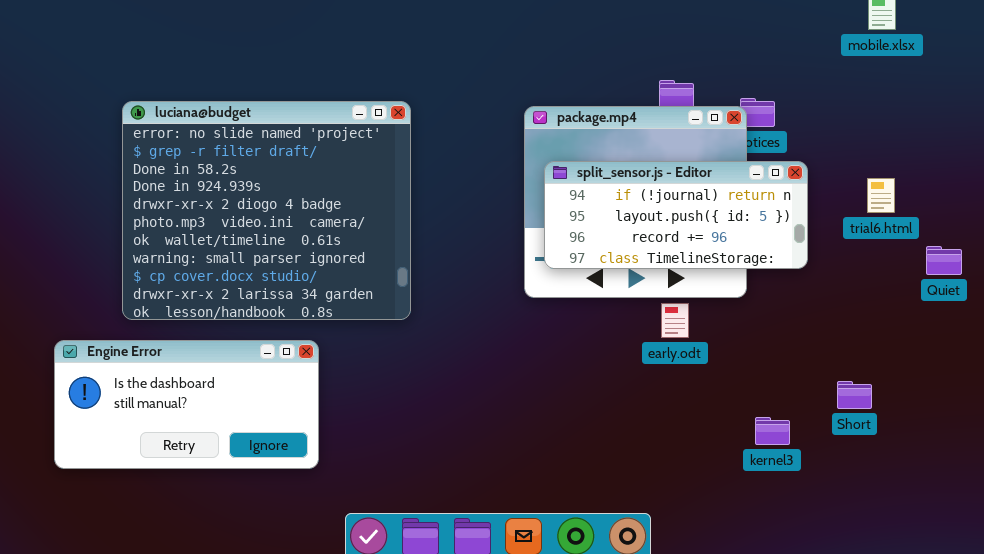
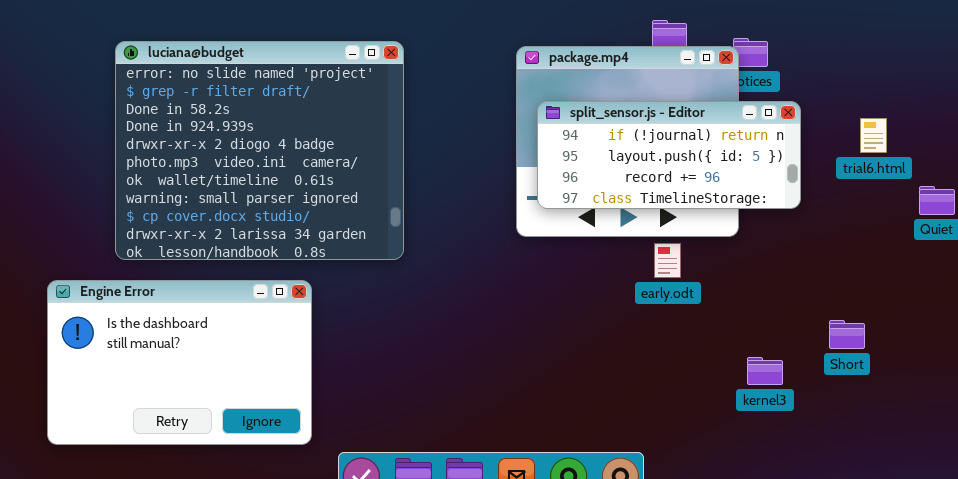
Engine Error: [54,340,319,469] -> [47,280,312,445], resized

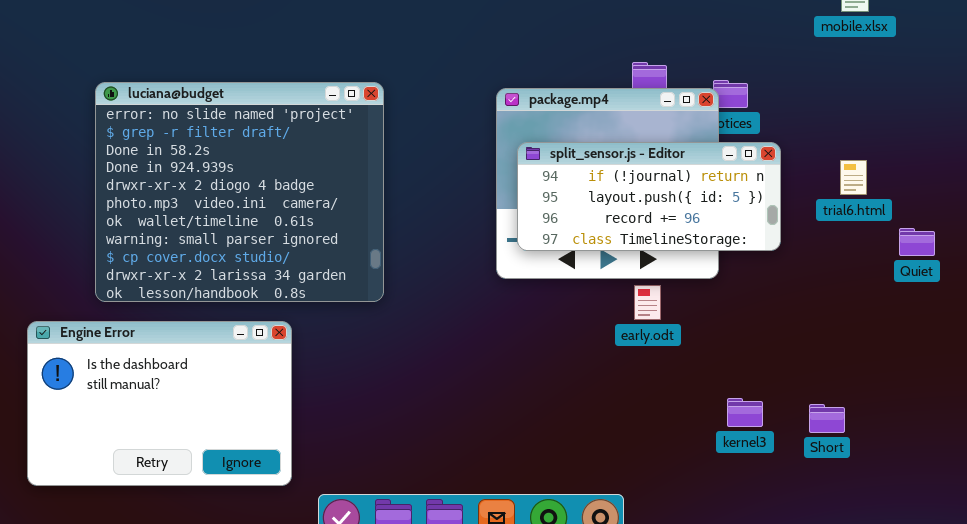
Short: [829,320,865,349] -> [809,404,845,433], moved

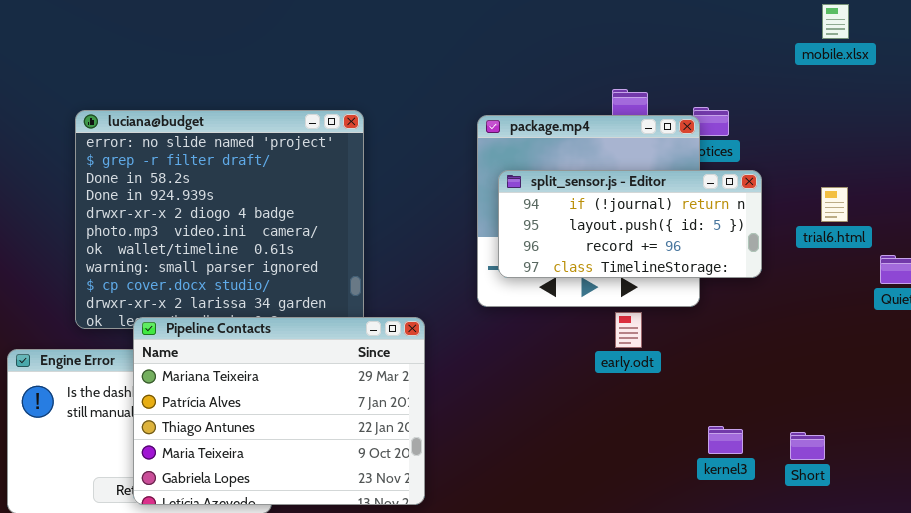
Pipeline Contacts: none -> [133,317,425,505], opened

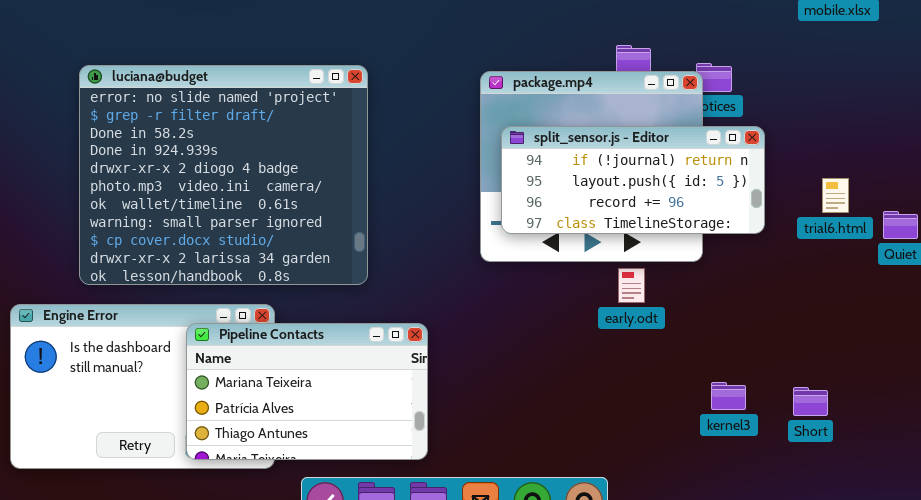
trial6.html: [821,187,848,222] -> [822,178,849,213], moved
Pipeline Contacts: [133,317,425,505] -> [186,323,428,460], resized

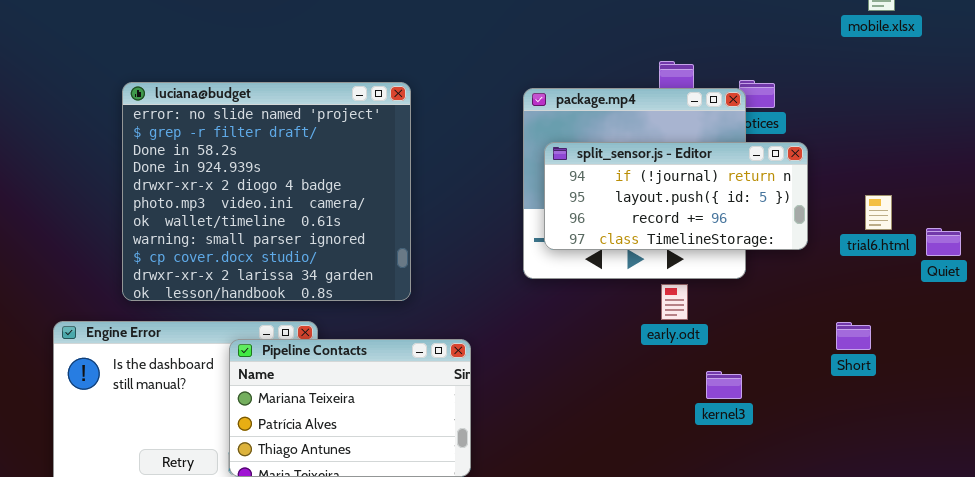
kernel3: [711,382,746,410] -> [706,371,742,399], moved
Short: [793,387,828,416] -> [836,322,871,350], moved

